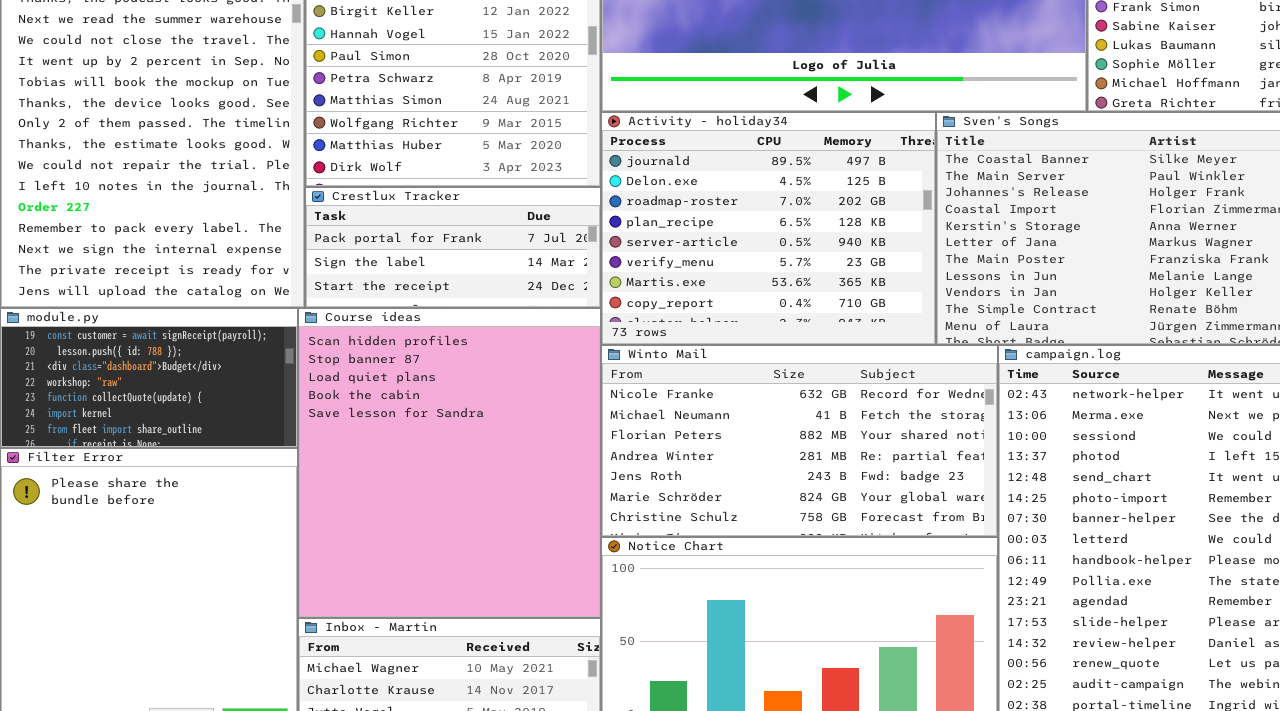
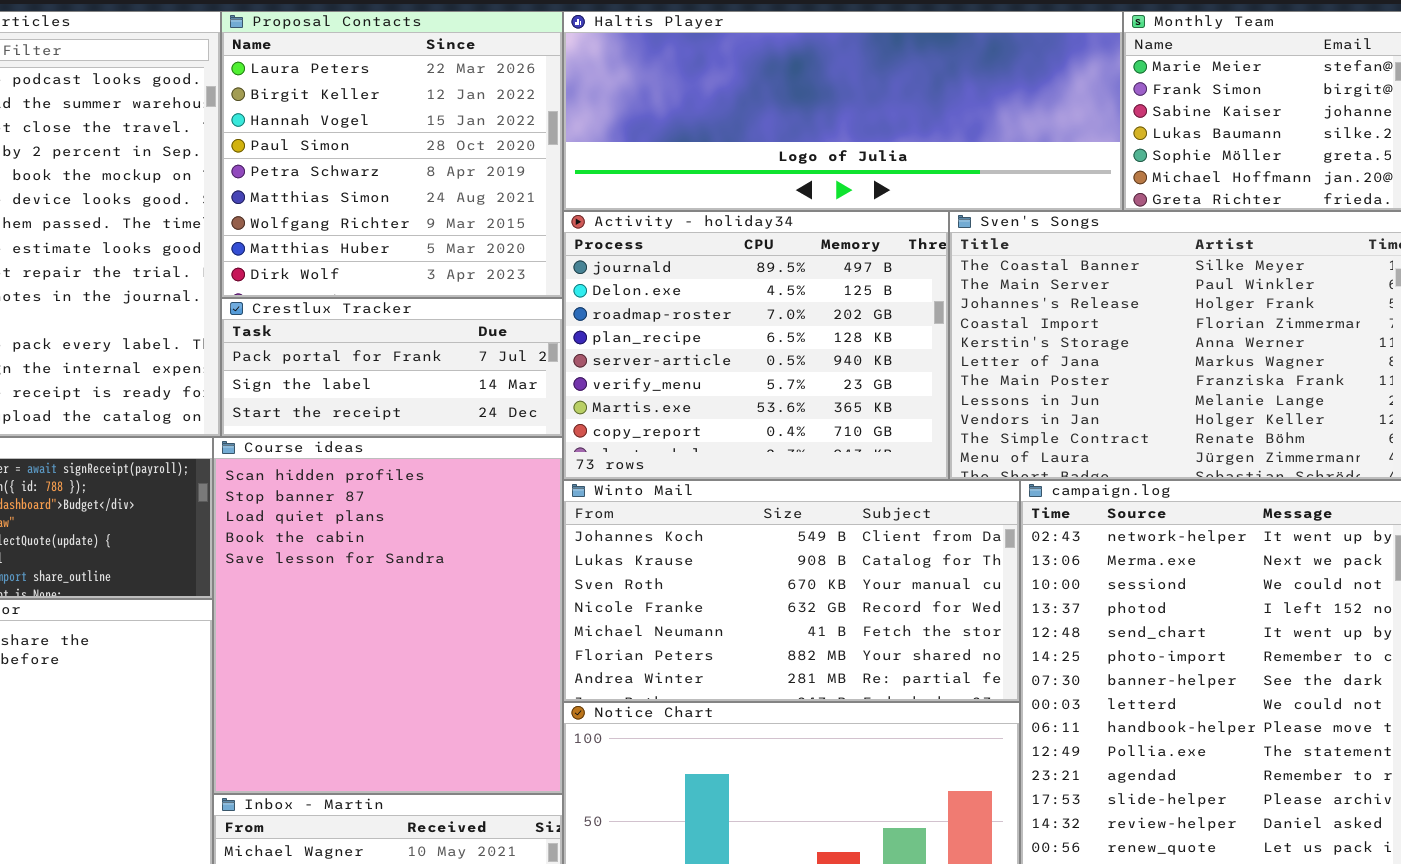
Winto Mail: [601,345,998,537] -> [563,480,1020,702], scrolled up 3 rows

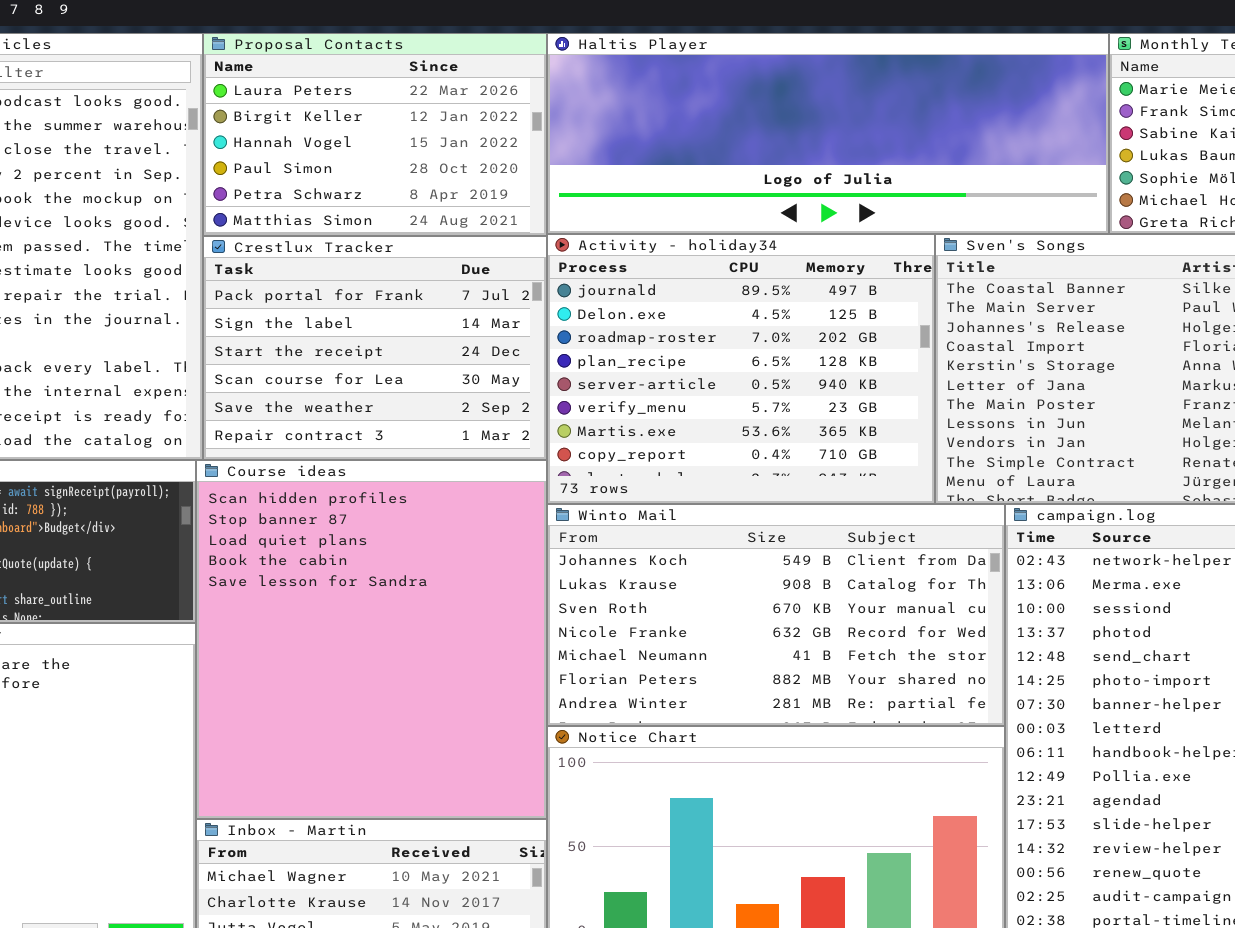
Proposal Contacts: [221,11,563,298] -> [203,33,547,236], resized
Crestlux Tracker: [221,298,563,437] -> [203,236,547,460], resized

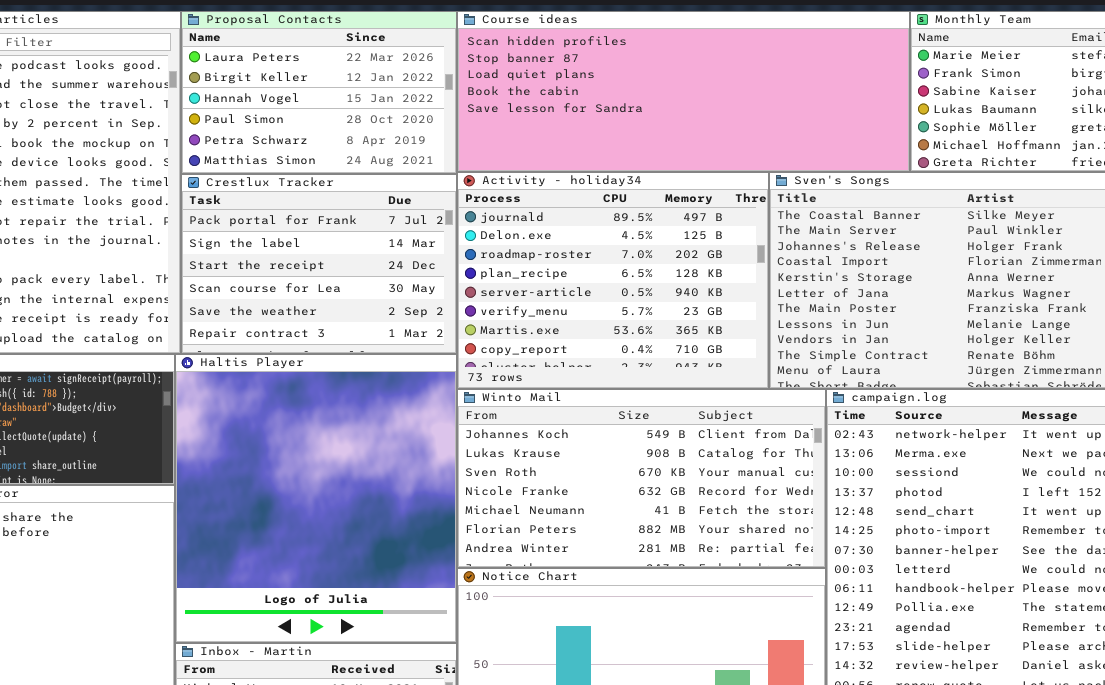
Haltis Player: [547,33,1109,234] -> [175,354,457,643], moved, resized
Course ideas: [196,460,547,819] -> [457,11,910,172], moved, resized

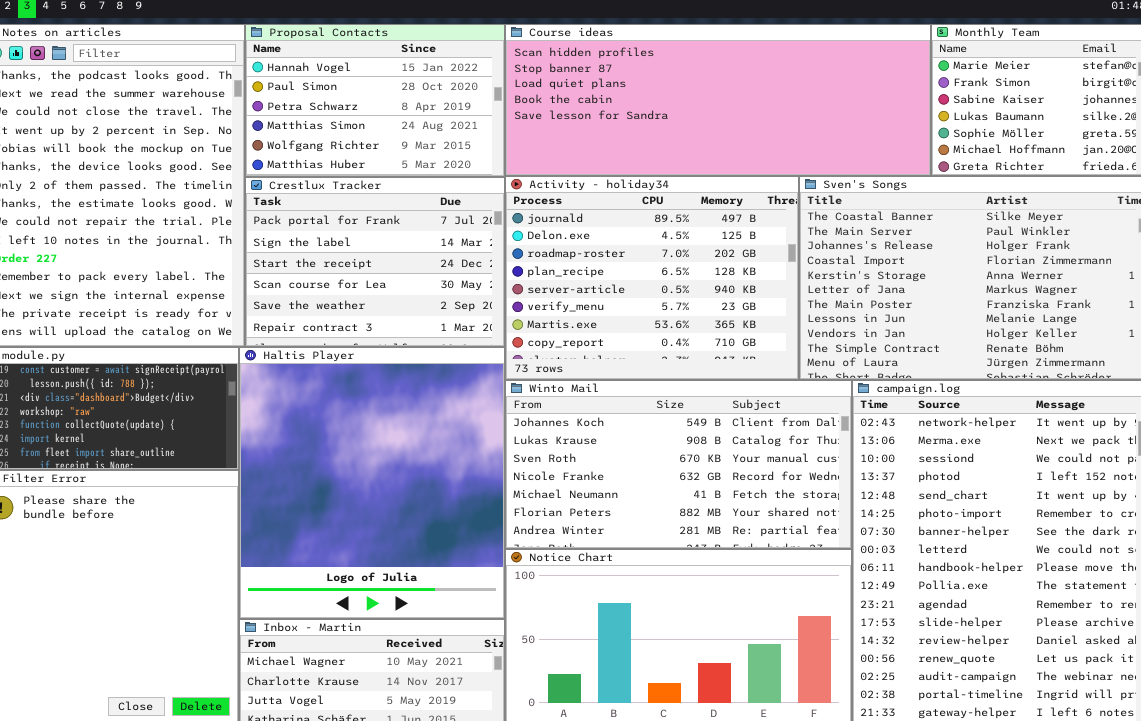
Proposal Contacts: [181,11,457,174] -> [245,24,505,177], scrolled down 2 rows

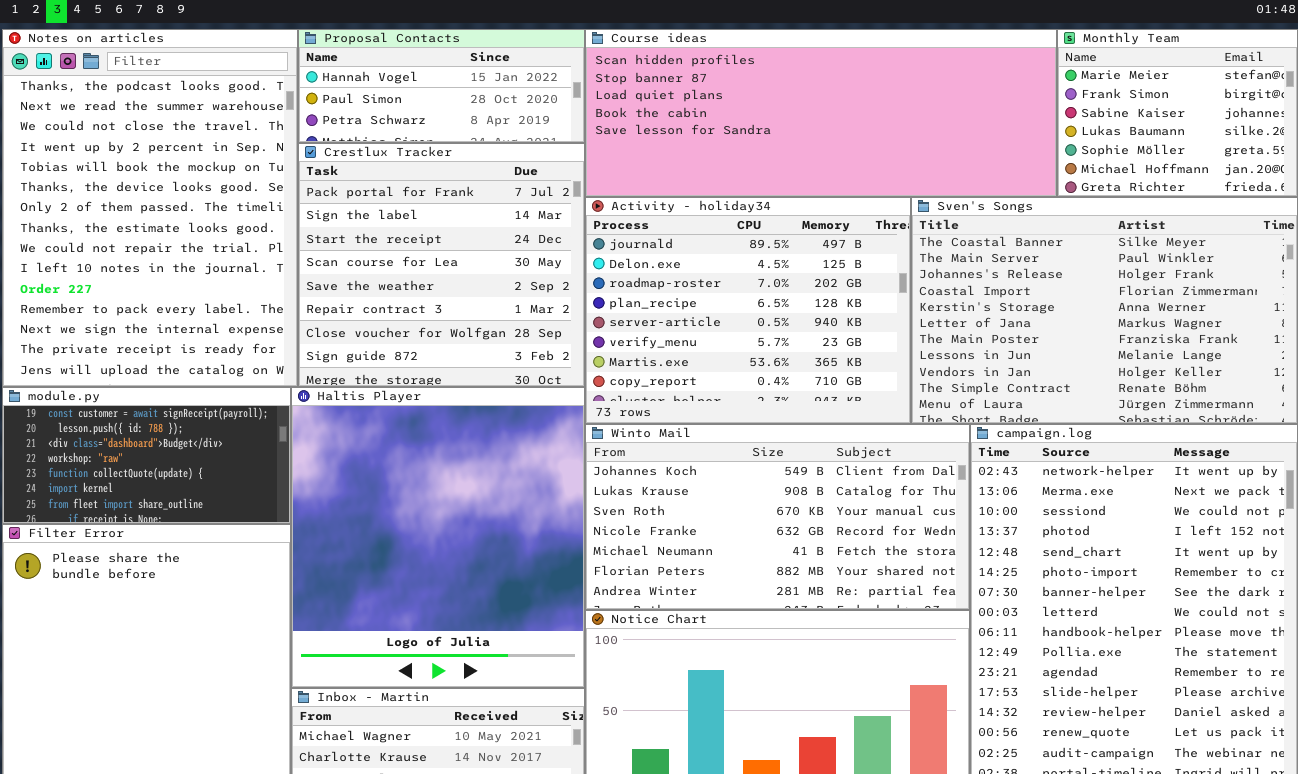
Proposal Contacts: [245,24,505,177] -> [298,29,585,143], resized
Crestlux Tracker: [245,177,505,347] -> [298,143,585,387], resized

